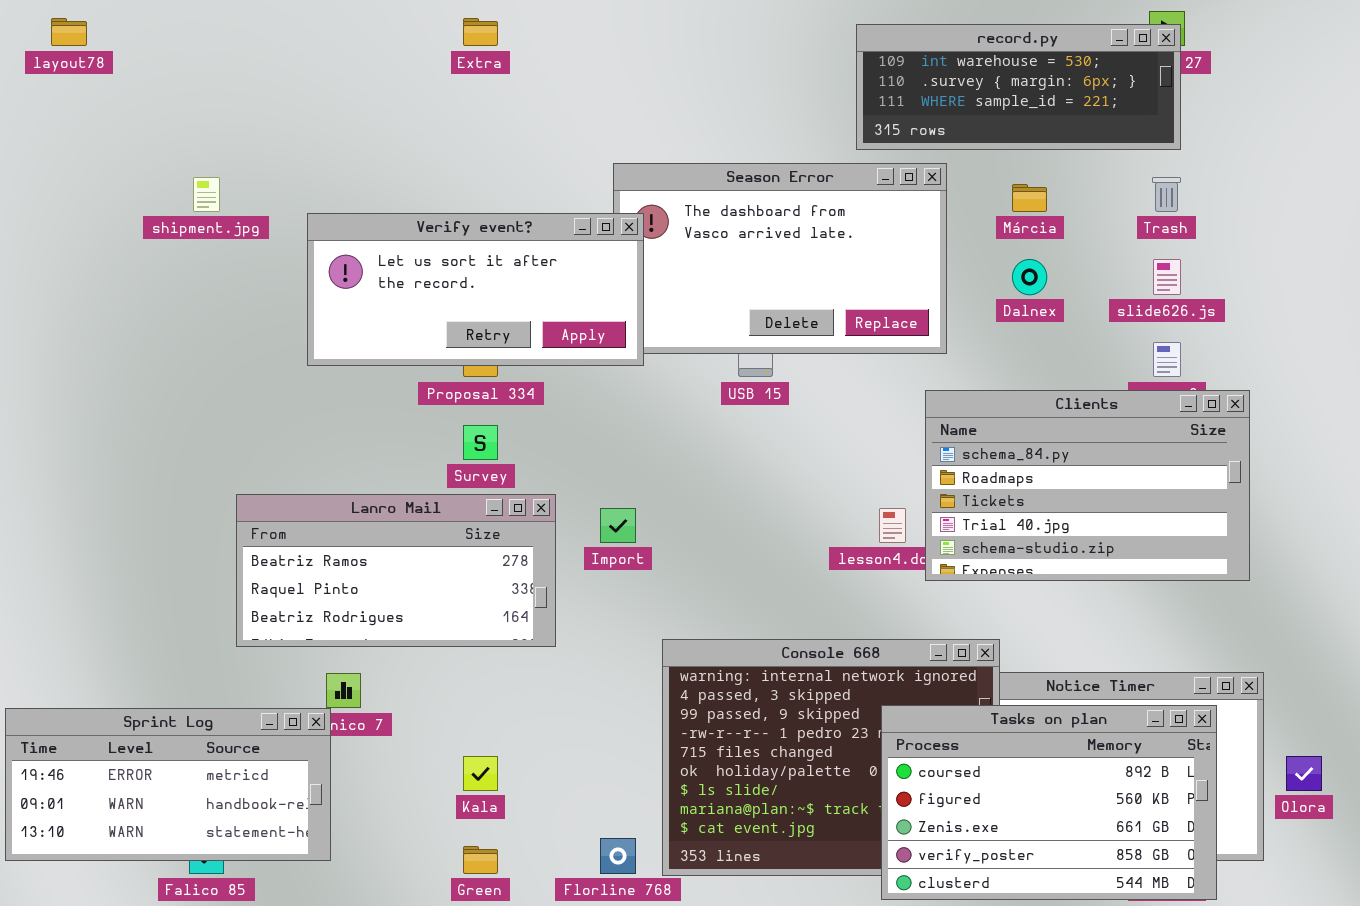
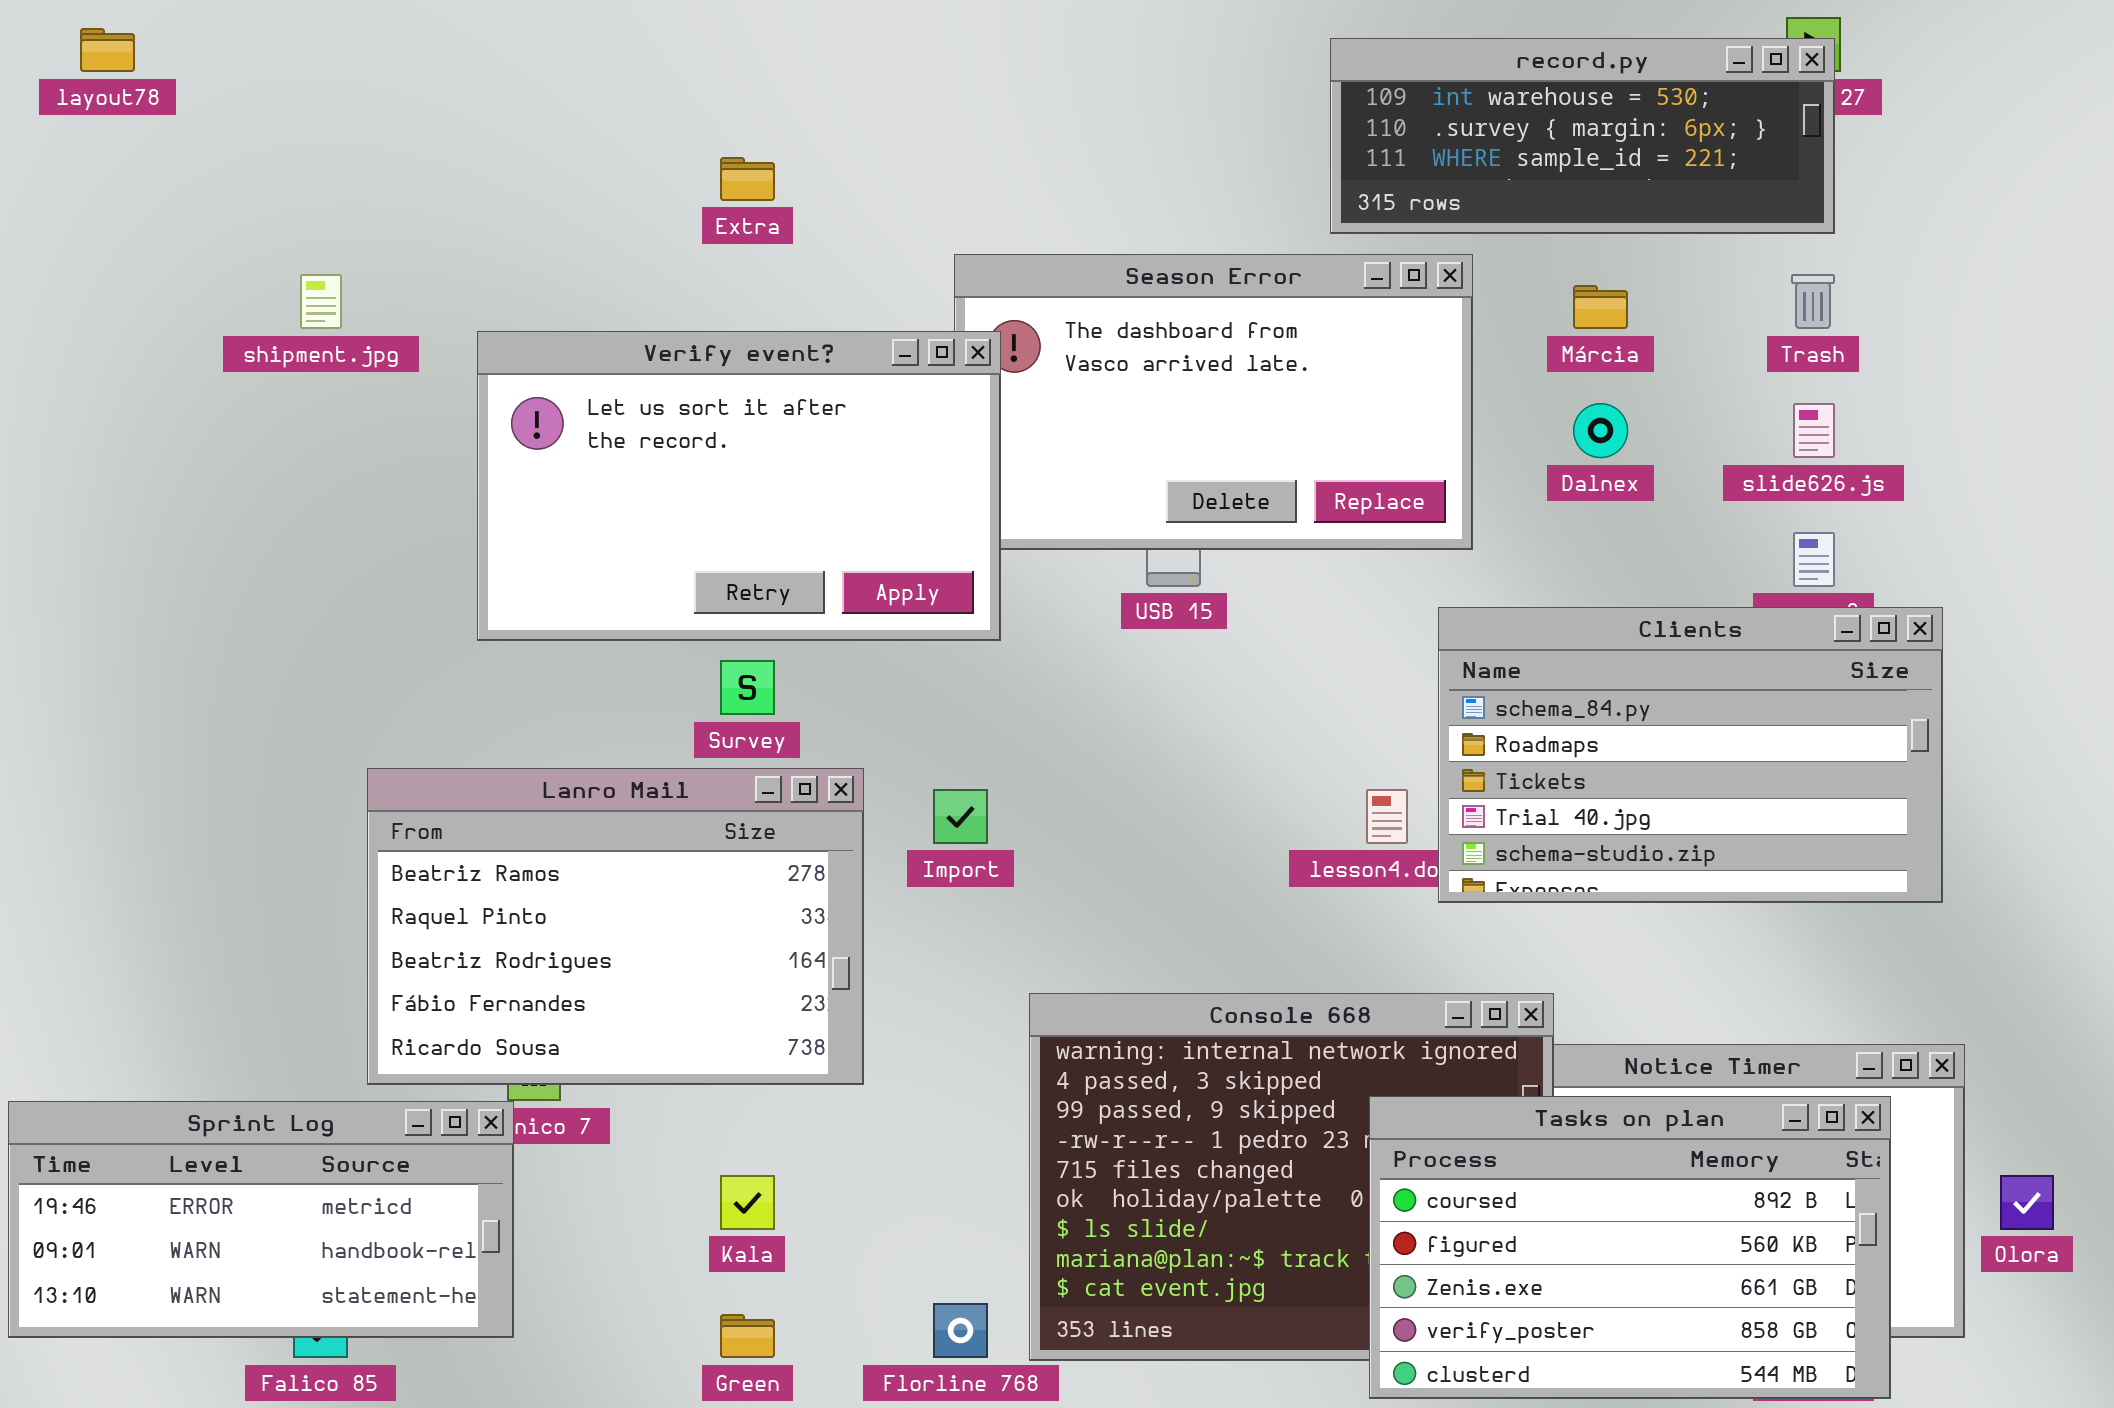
Extra: [463,18,498,46] -> [720,157,775,201], moved
Verify event?: [307,213,644,366] -> [477,331,1001,641], resized
Lanro Mail: [236,494,556,647] -> [367,768,864,1085], resized

